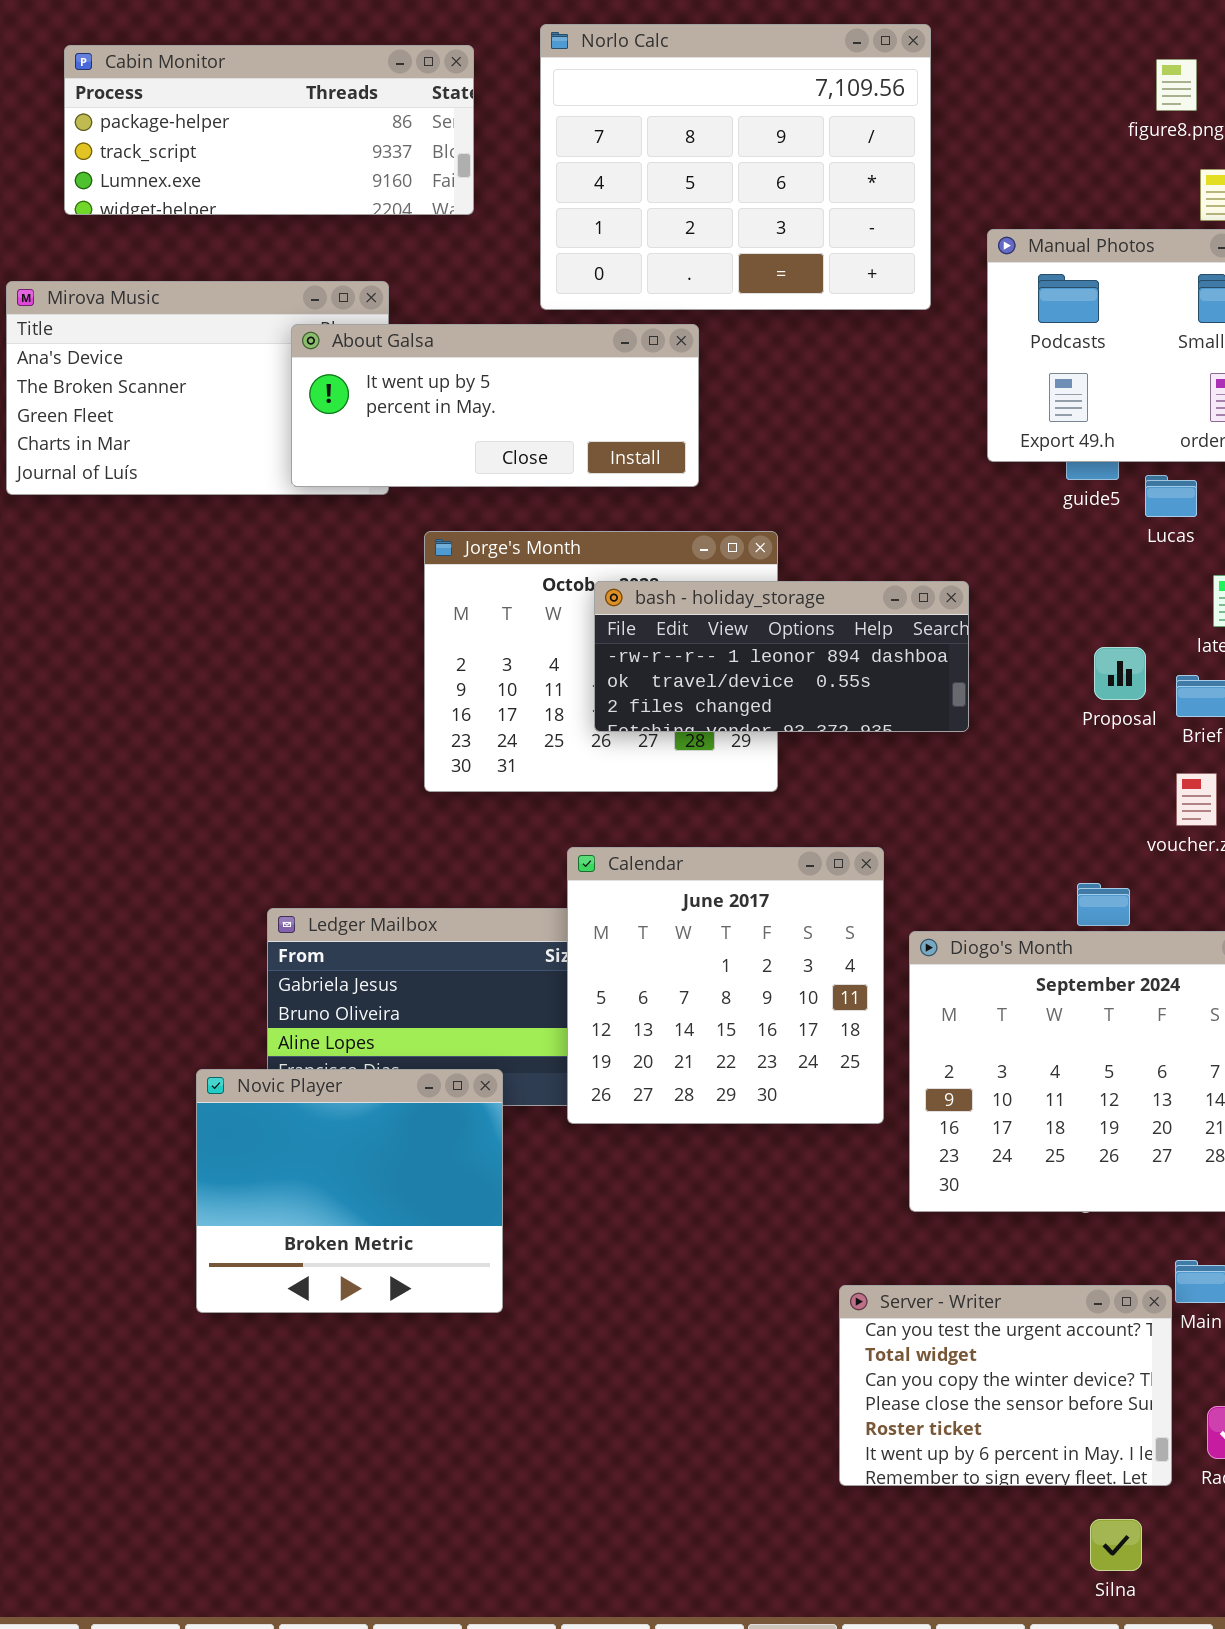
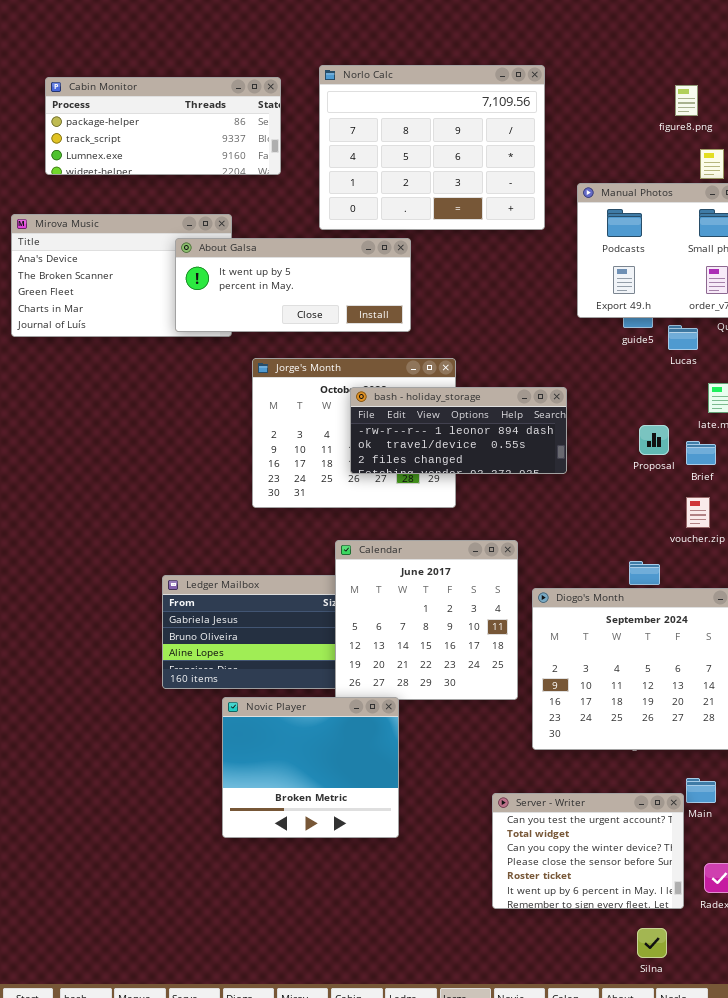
Novic Player: [196,1069,503,1313] -> [222,697,399,838], moved

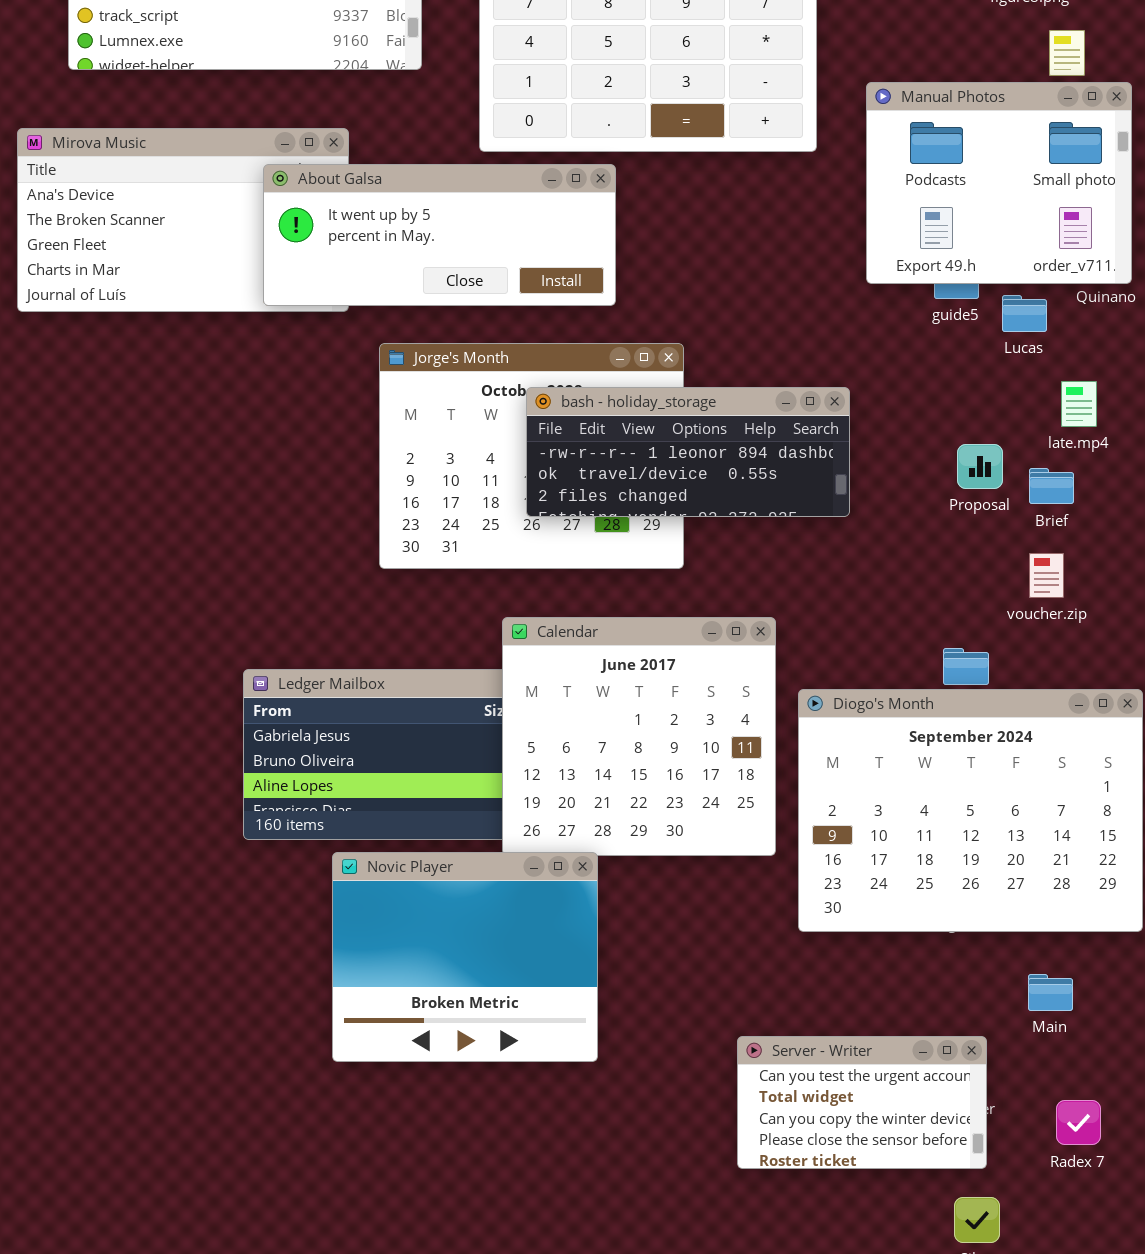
Server - Writer: [492,793,684,909] -> [737,1036,987,1169], resized

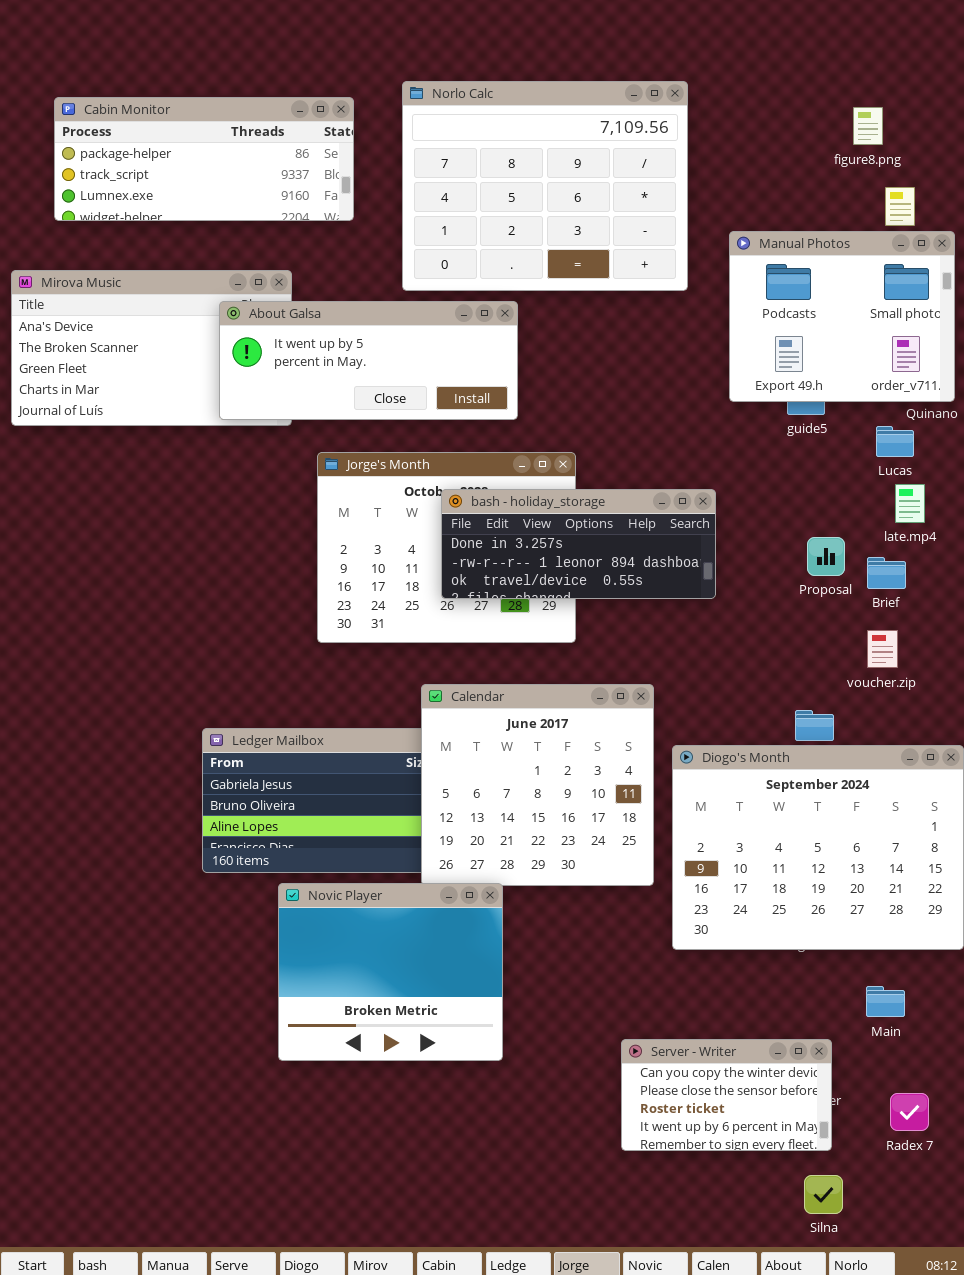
Lucas: [1002,295,1047,332] -> [876,426,914,457], moved
bash - holiday_storage: [526,387,850,517] -> [441,489,716,599], scrolled up 1 row
Server - Writer: [737,1036,987,1169] -> [621,1039,832,1151], scrolled down 2 rows

